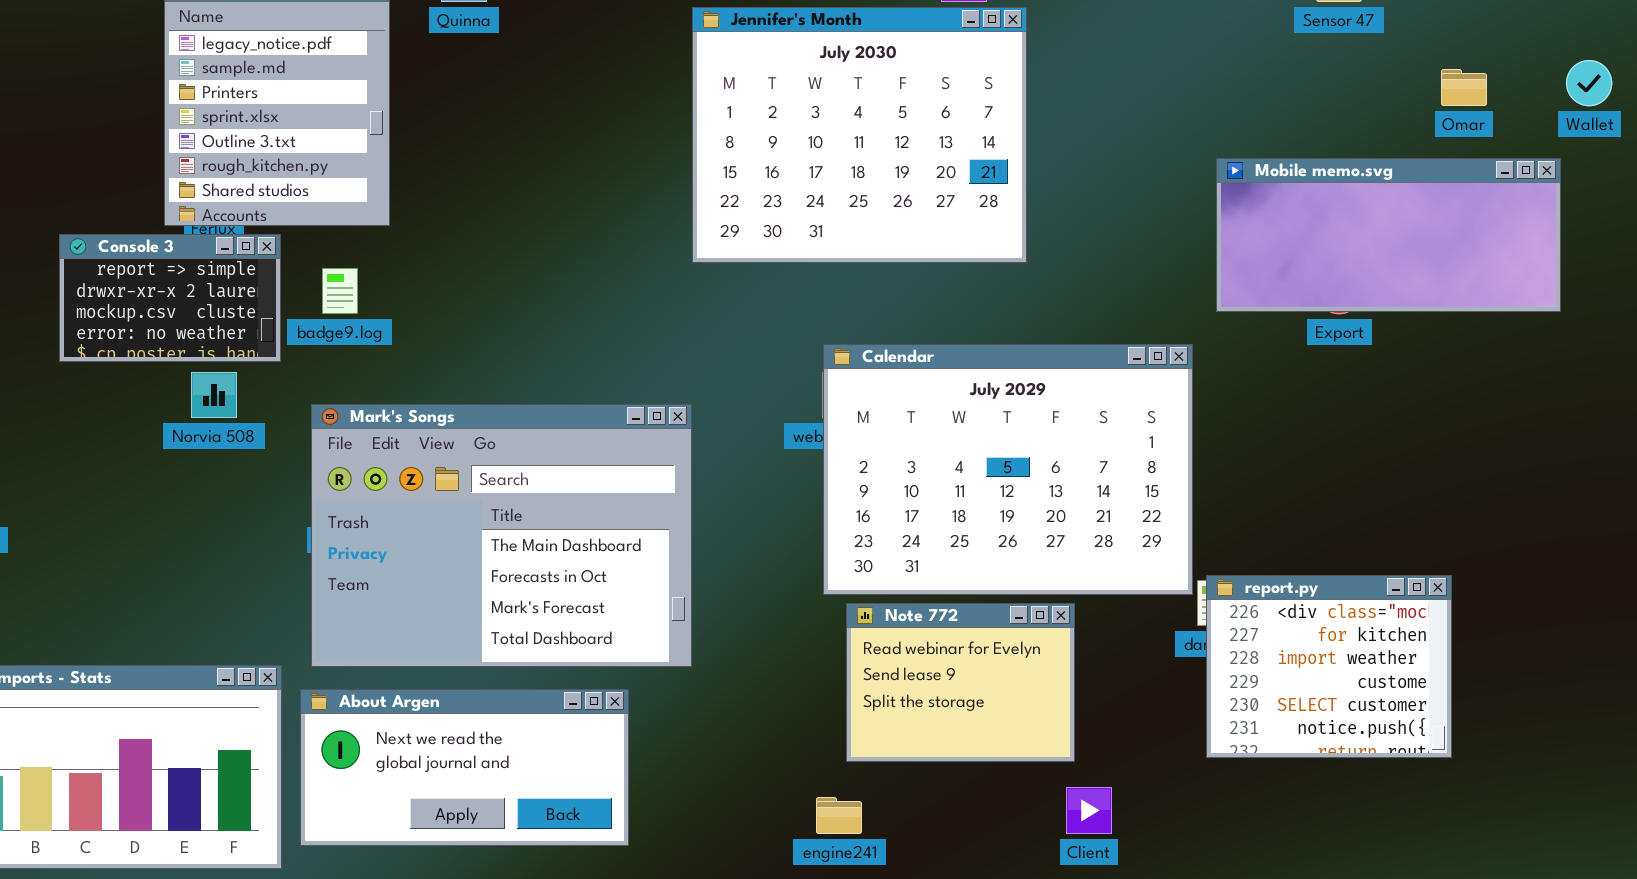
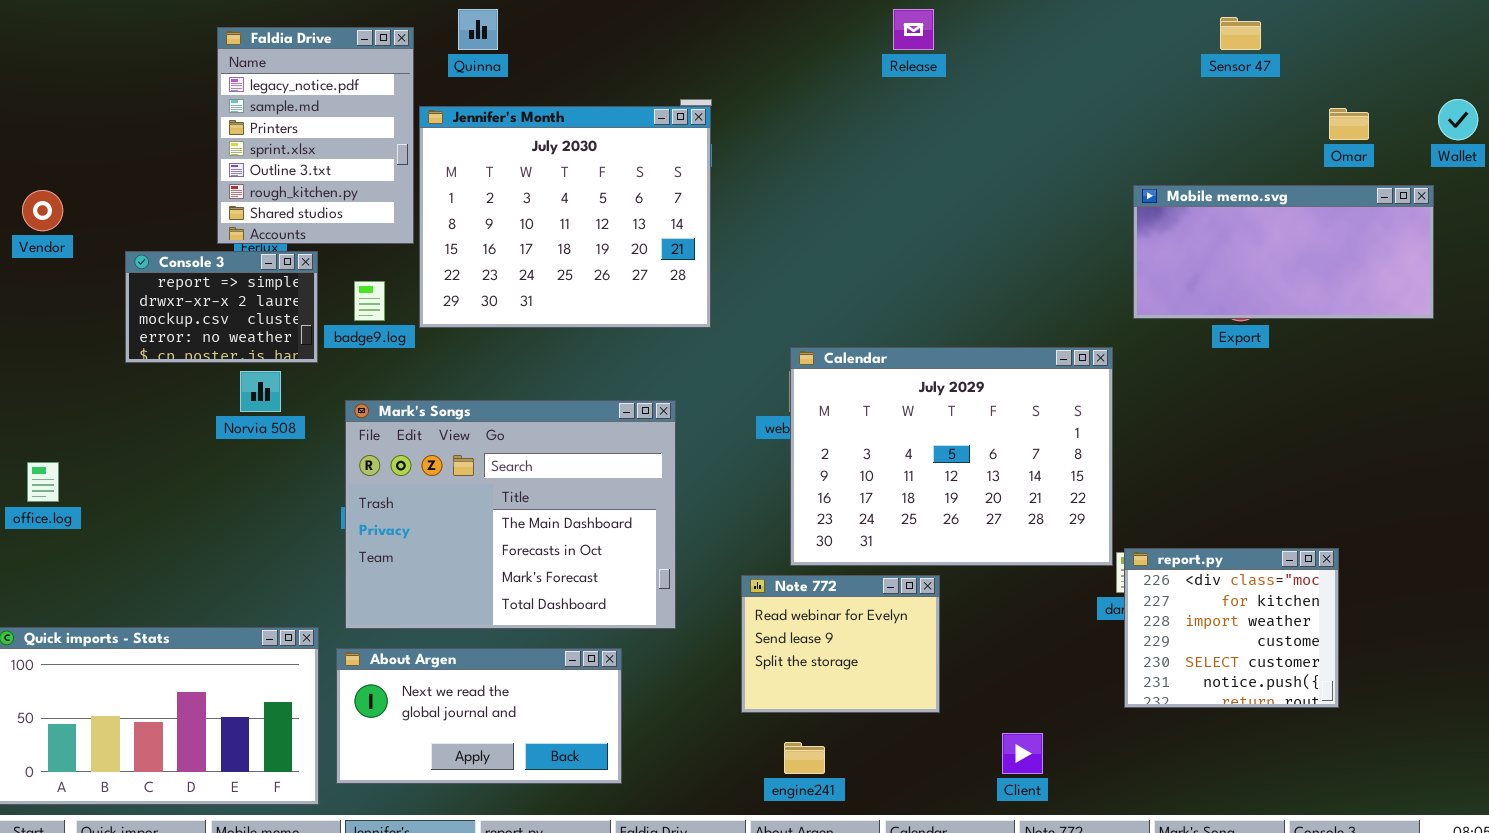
Jennifer's Month: [692,7,1027,263] -> [419,106,711,328], moved
Note 772: [846,603,1075,762] -> [741,575,940,713], moved

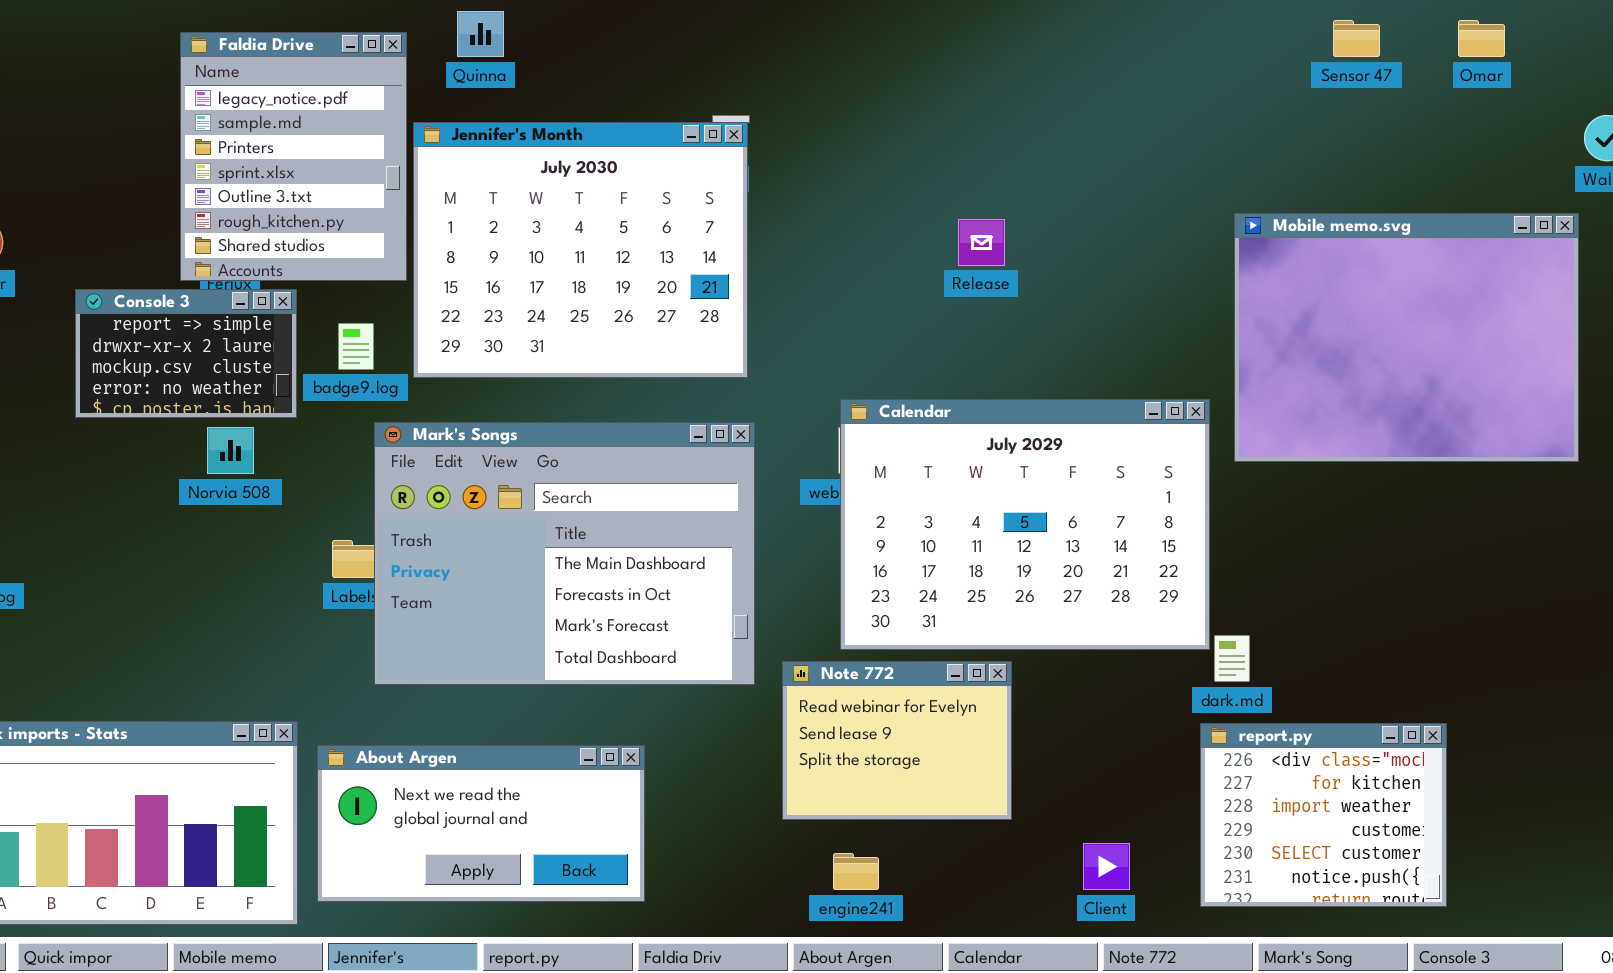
Release: [893,9,934,50] -> [958,219,1005,266], moved
Omar: [1329,108,1369,140] -> [1458,20,1505,57], moved
Mobile memo.svg: [1133,185,1434,319] -> [1234,213,1579,462], resized
Mark's Songs: [345,400,676,629] -> [374,422,755,685], moved
report.py: [1124,548,1339,708] -> [1200,723,1447,907], moved

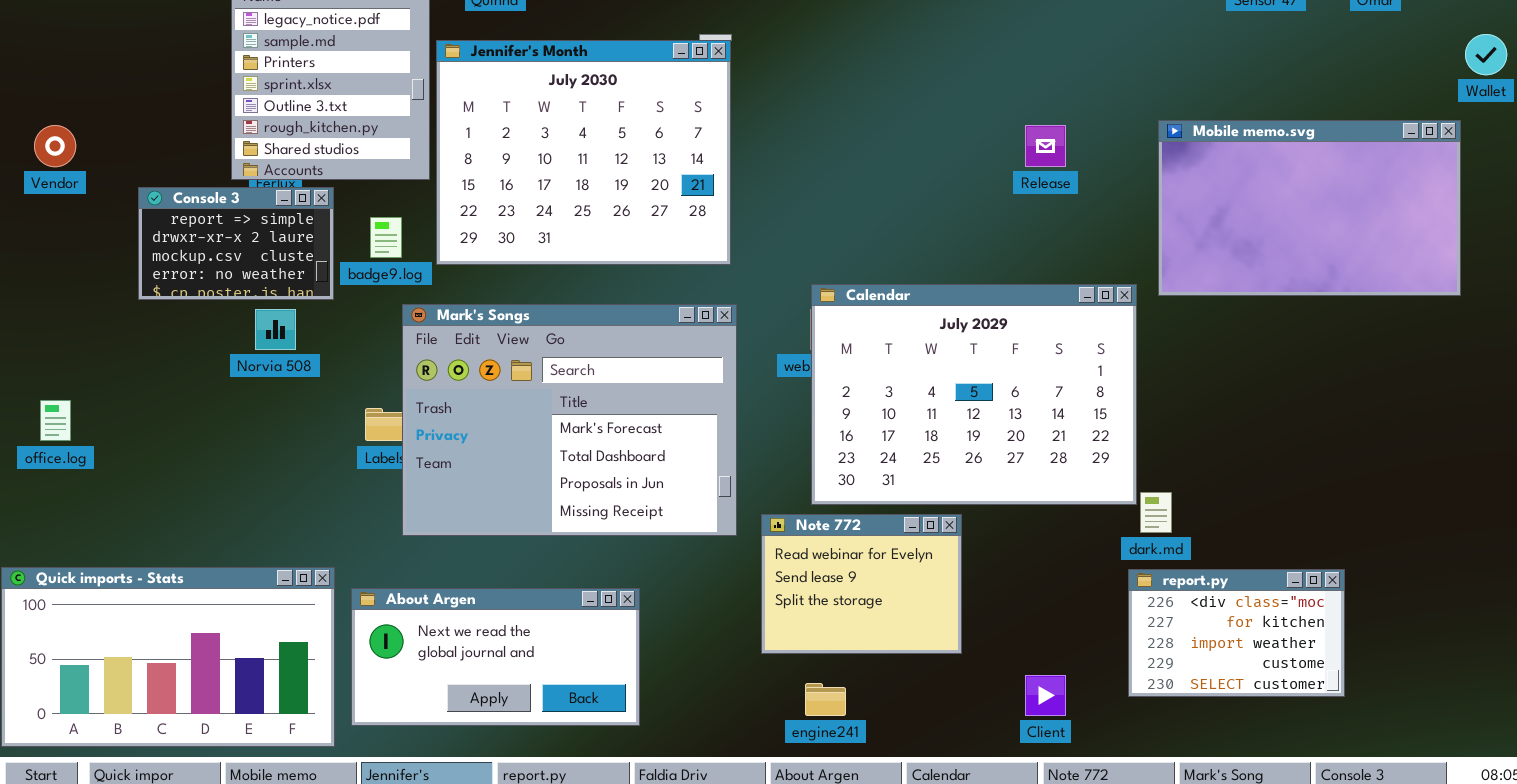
Mobile memo.svg: [1234,213,1579,462] -> [1158,120,1461,296], resized
Release: [958,219,1005,266] -> [1025,125,1066,167], moved
Mark's Songs: [374,422,755,685] -> [402,304,737,536], scrolled down 2 rows
report.py: [1200,723,1447,907] -> [1128,569,1345,697], resized

